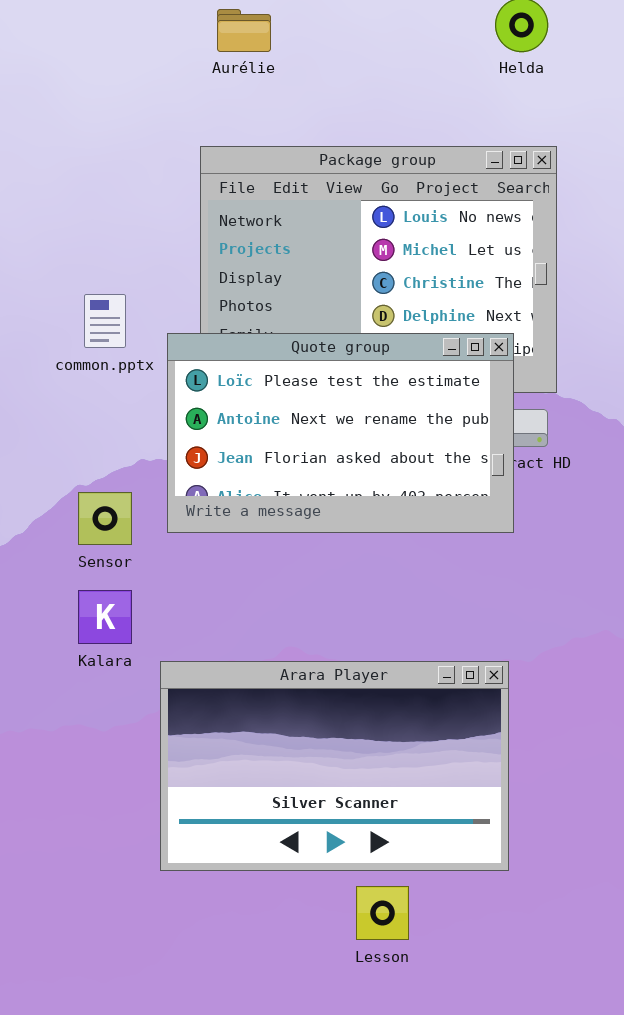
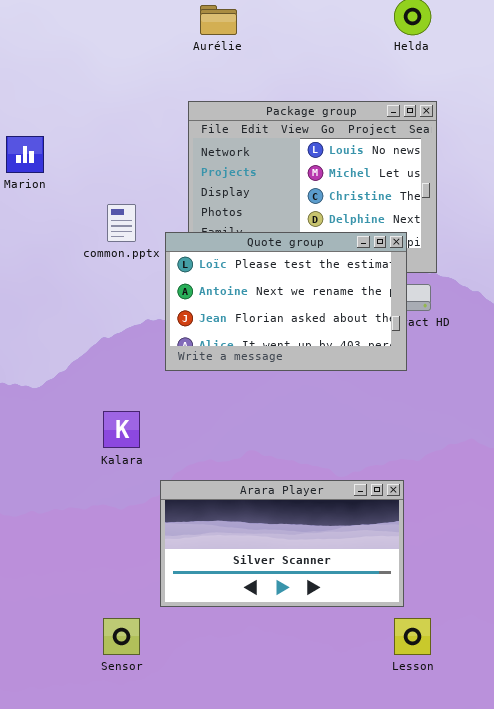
Sensor: [78,492,132,545] -> [103,618,140,655], moved
Arara Player: [160,661,509,871] -> [160,480,404,607], resized
Lesson: [356,886,409,940] -> [394,618,431,655], moved

